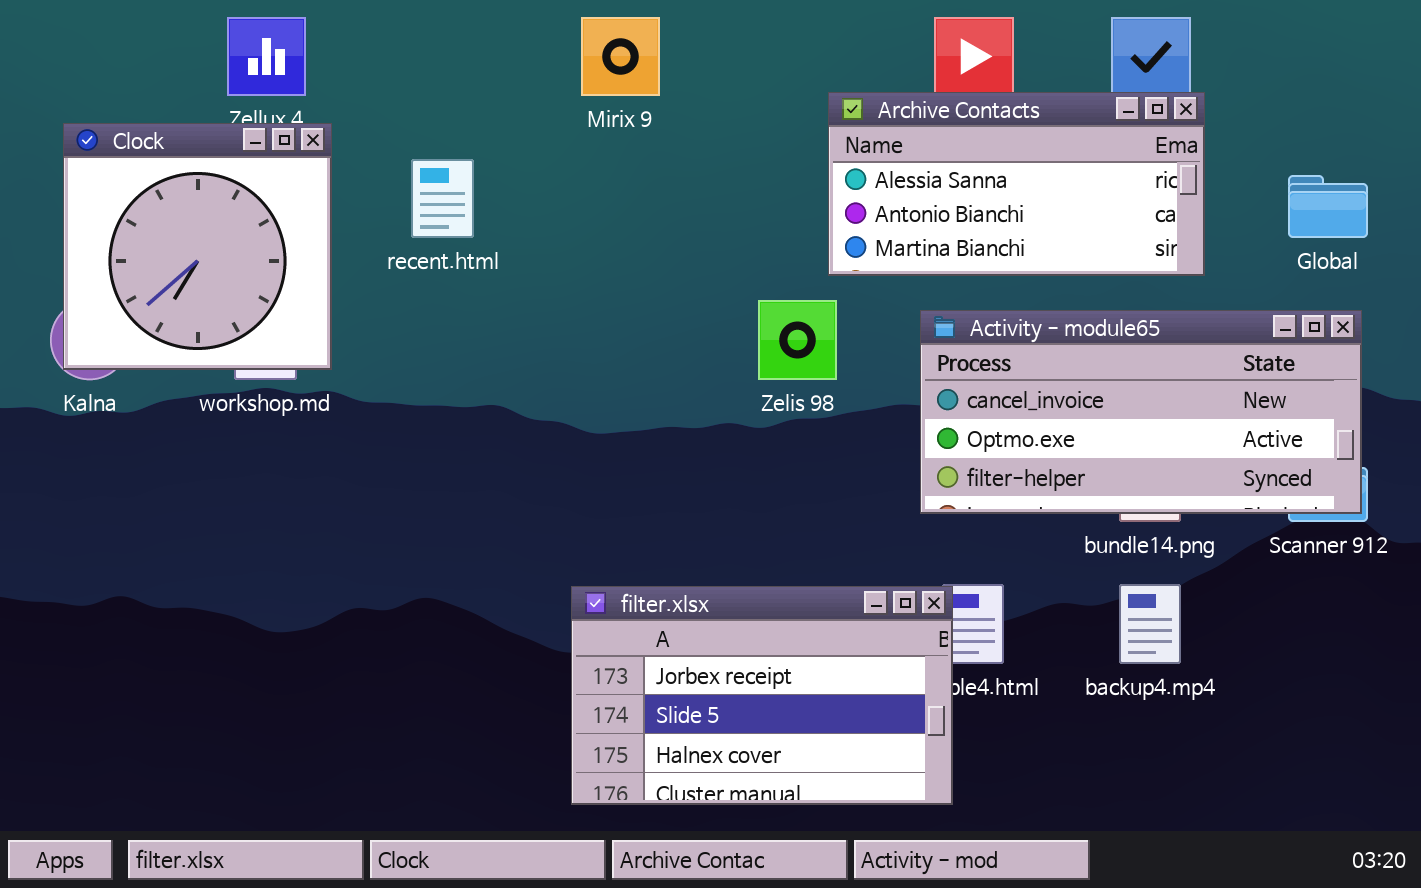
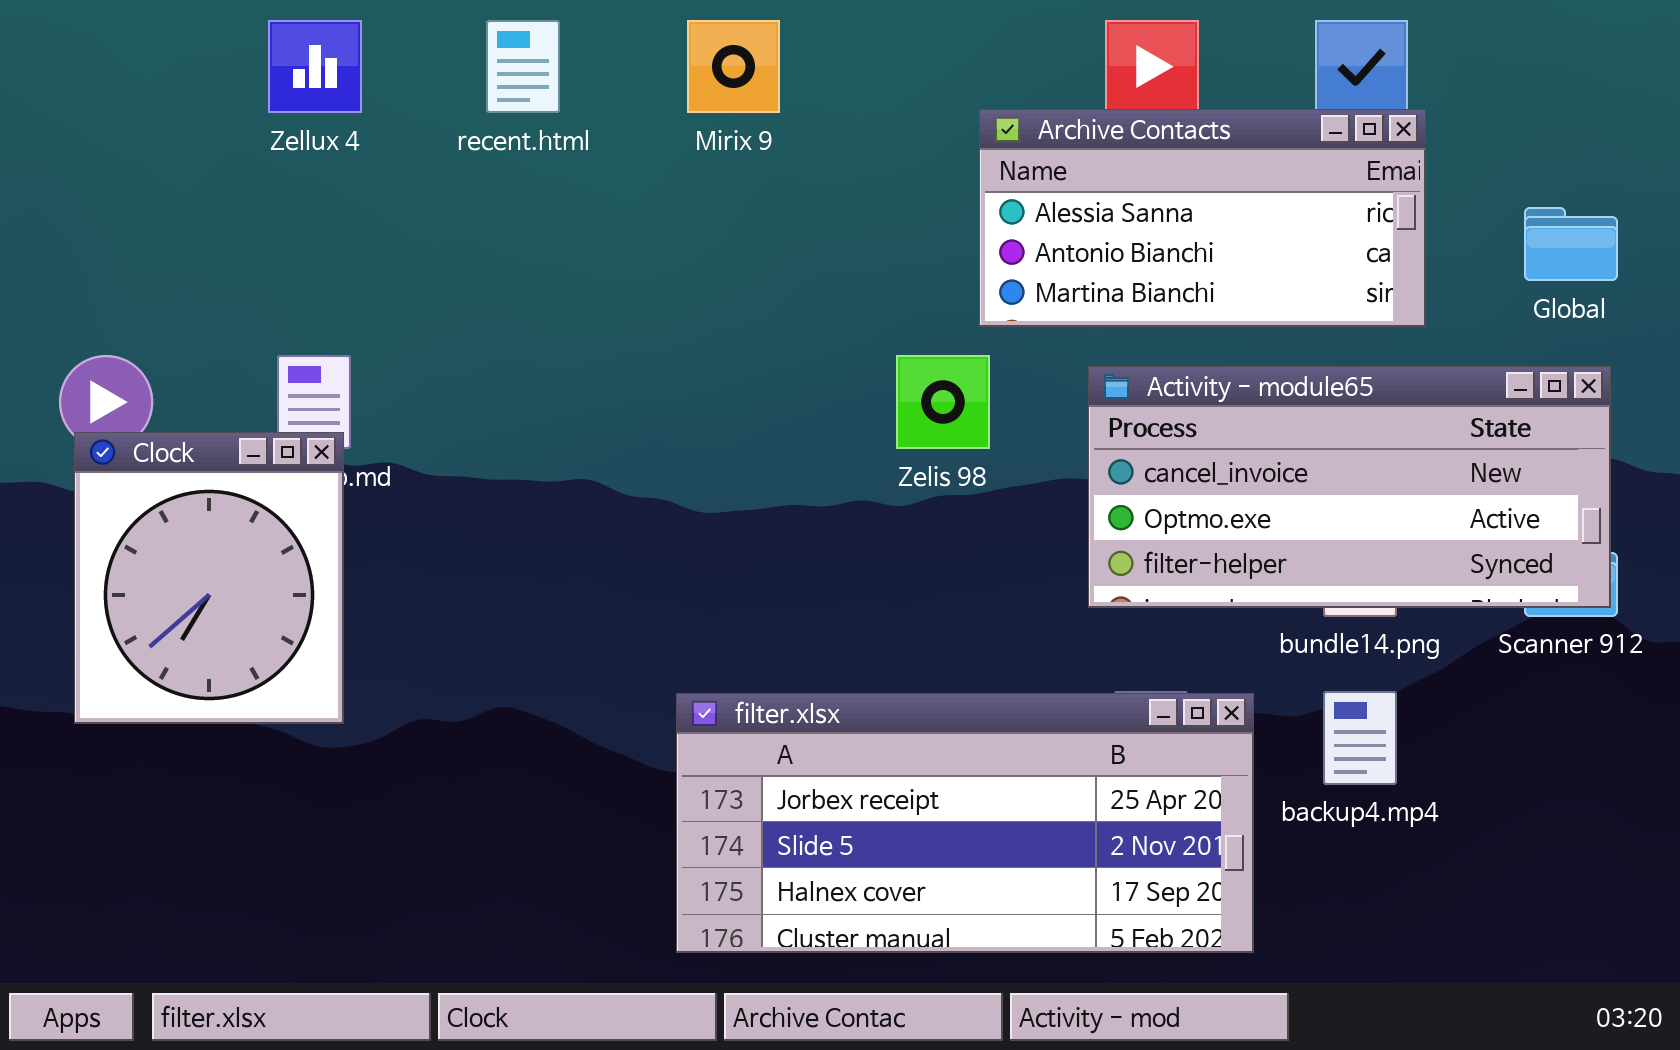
Clock: [63,123,332,370] -> [74,432,344,724], moved, resized
recent.html: [411,159,474,238] -> [486,20,560,113], moved
filter.xlsx: [571,586,953,805] -> [676,693,1254,953], resized

